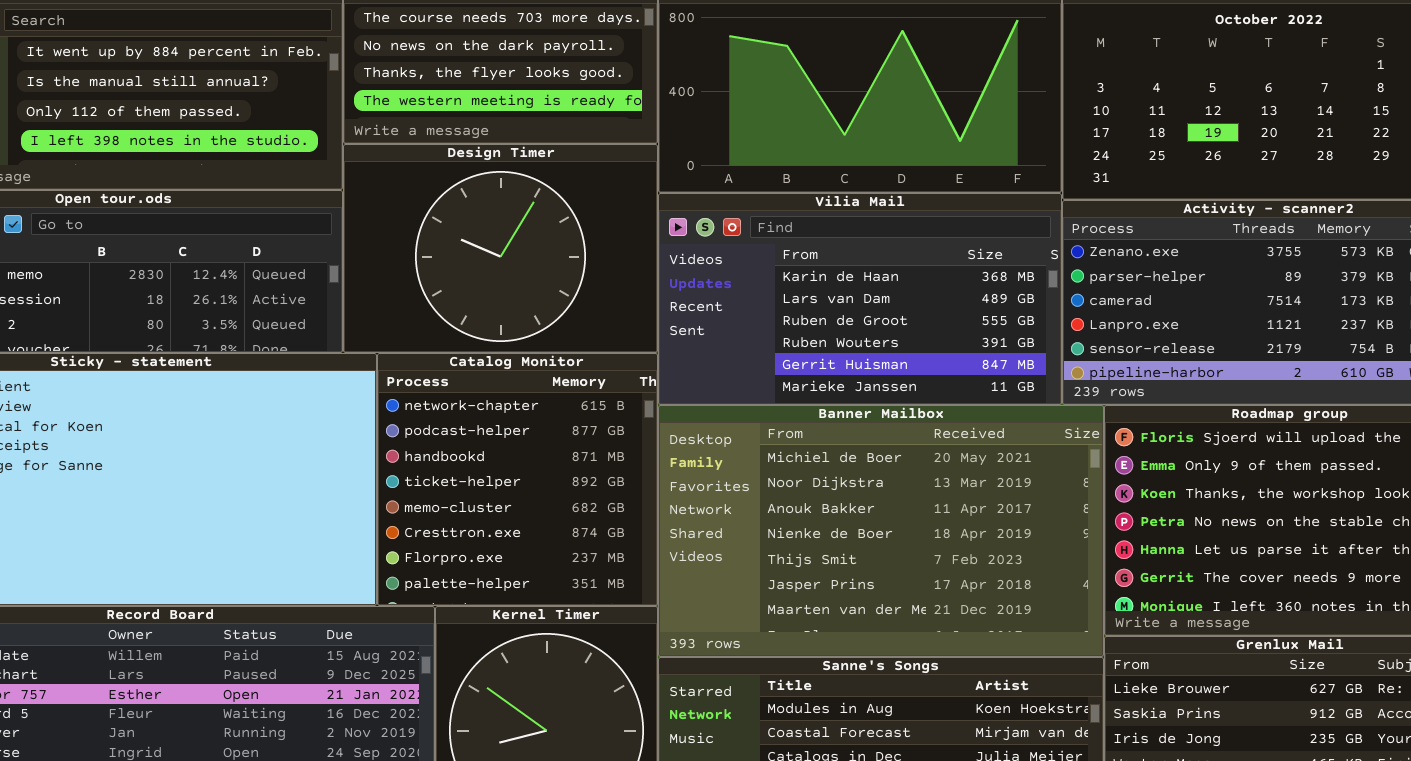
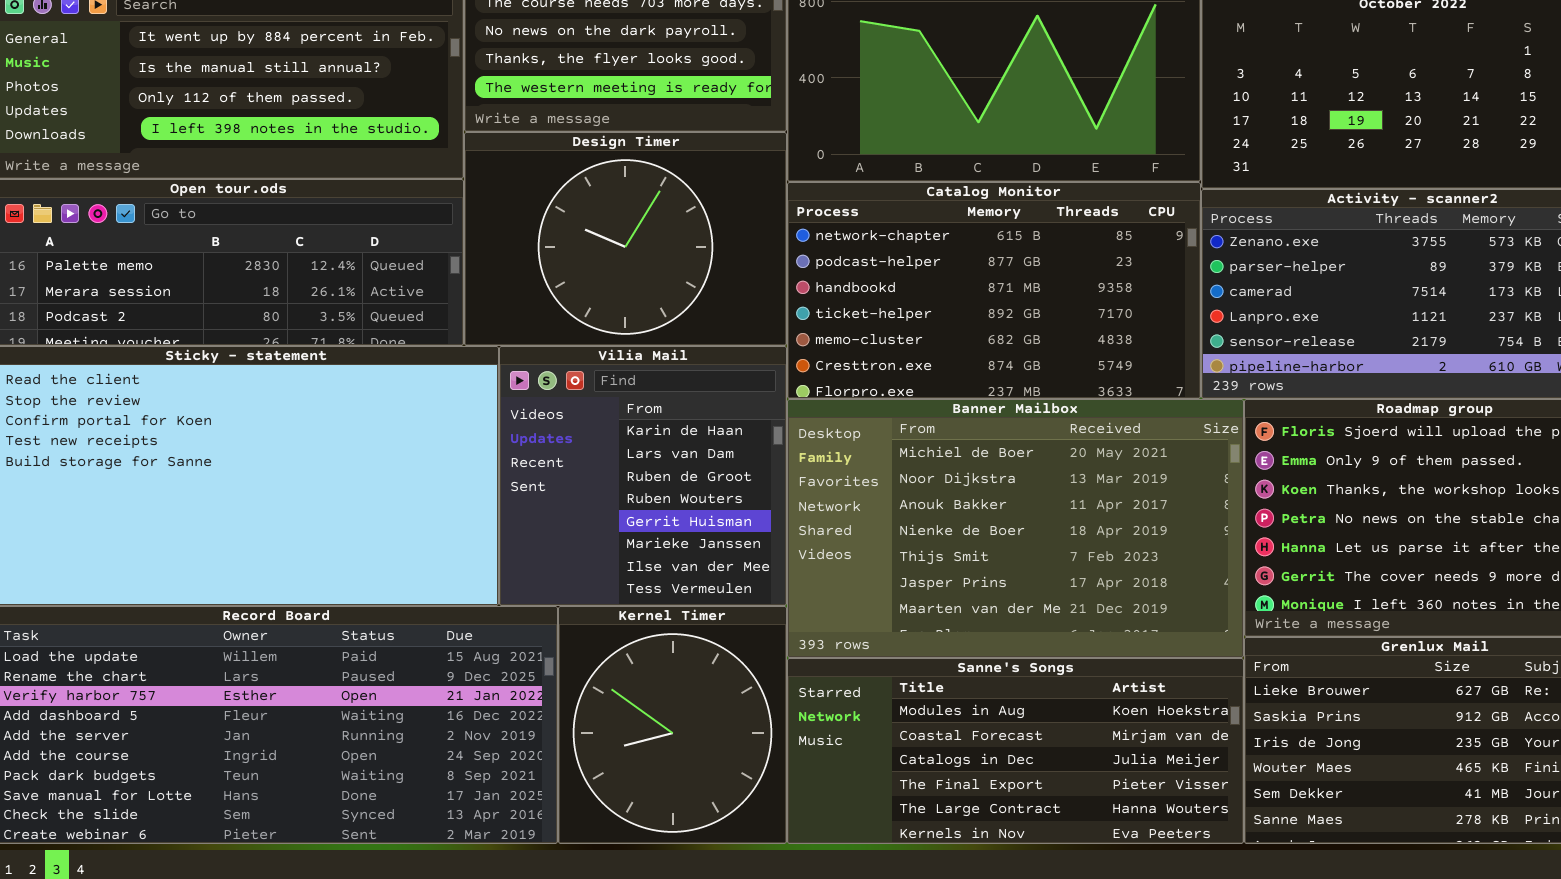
Vilia Mail: [658,193,1062,405] -> [499,346,787,606], moved, resized
Catalog Monitor: [377,353,658,606] -> [787,182,1201,399], moved, resized

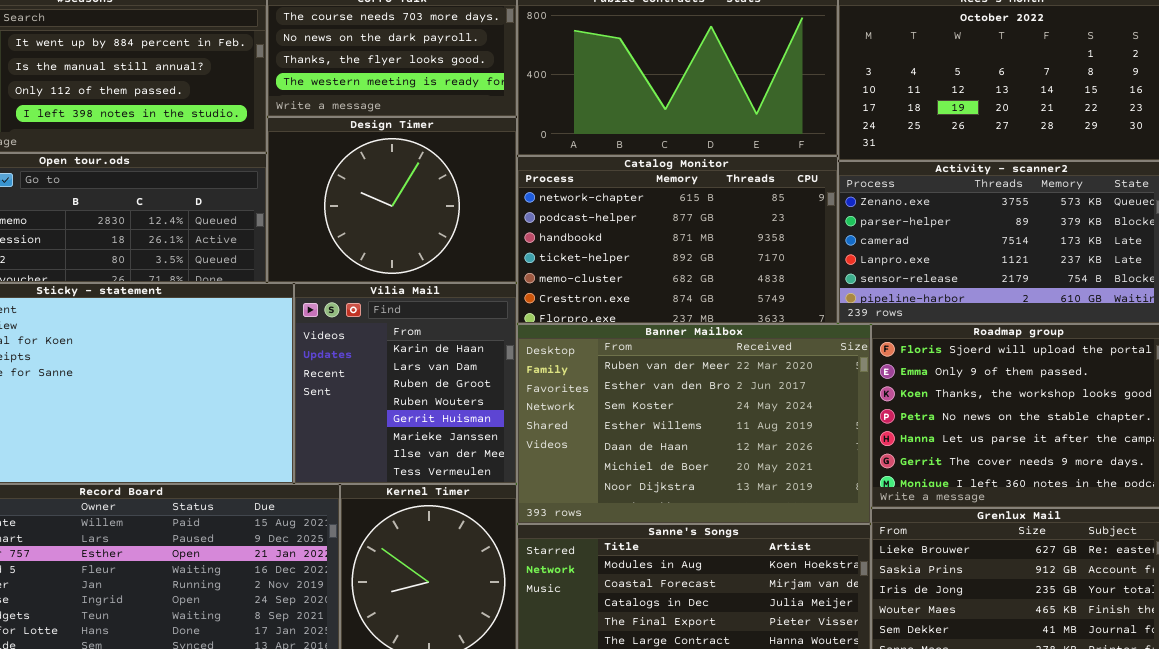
Banner Mailbox: [787,399,1244,658] -> [517,324,871,524], scrolled up 5 rows

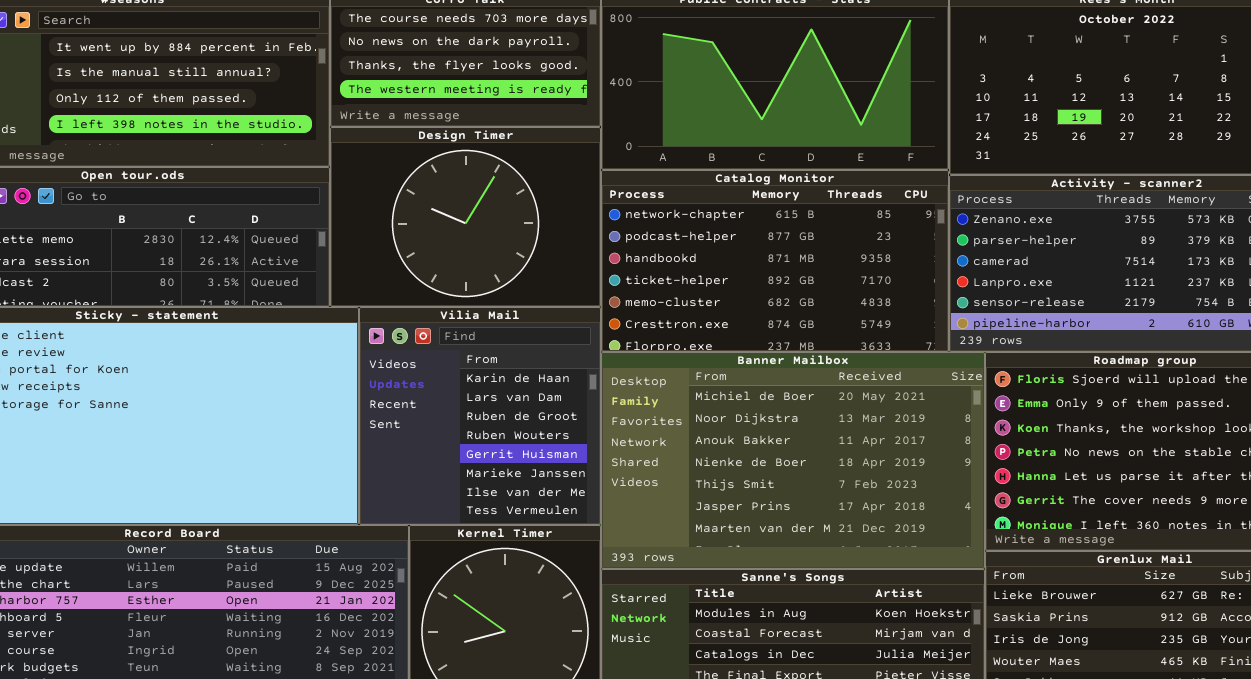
Banner Mailbox: [517,324,871,524] -> [601,352,985,569], scrolled down 5 rows

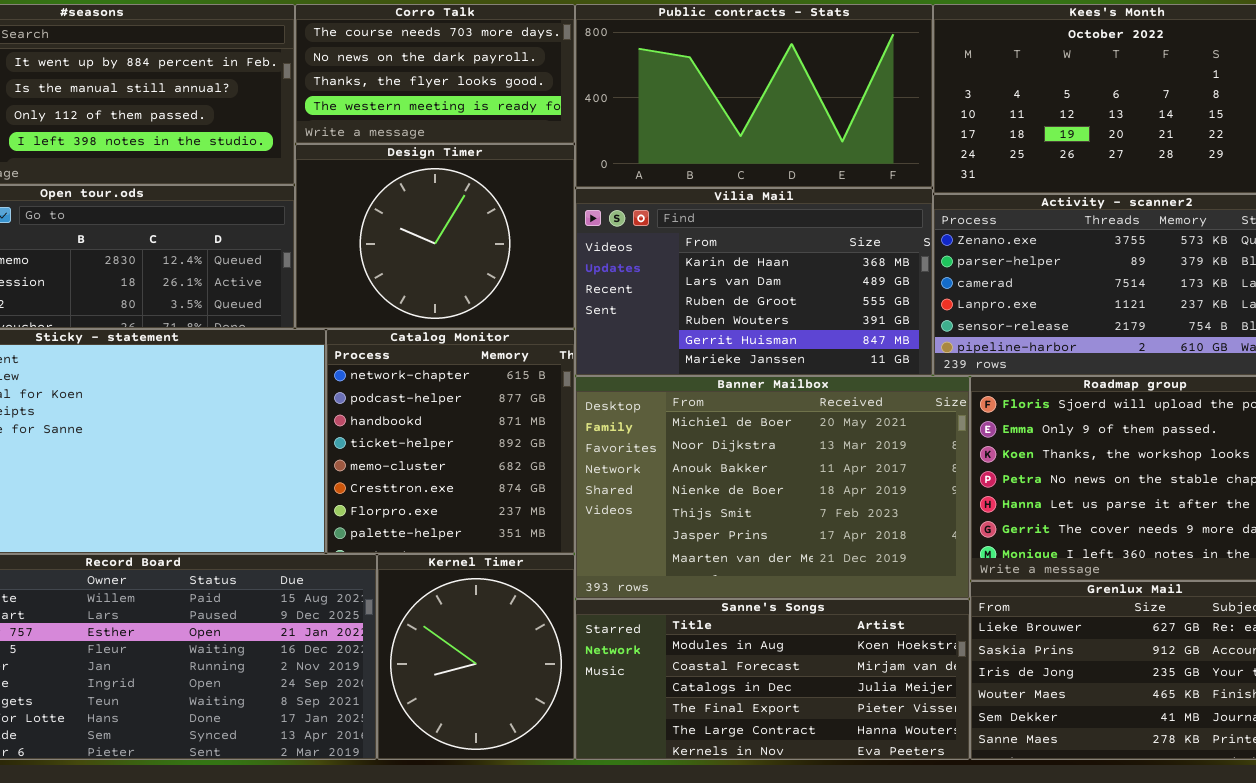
Catalog Monitor: [601,170,949,352] -> [326,329,575,554], moved, resized
Vilia Mail: [359,307,601,525] -> [575,188,933,376], moved, resized

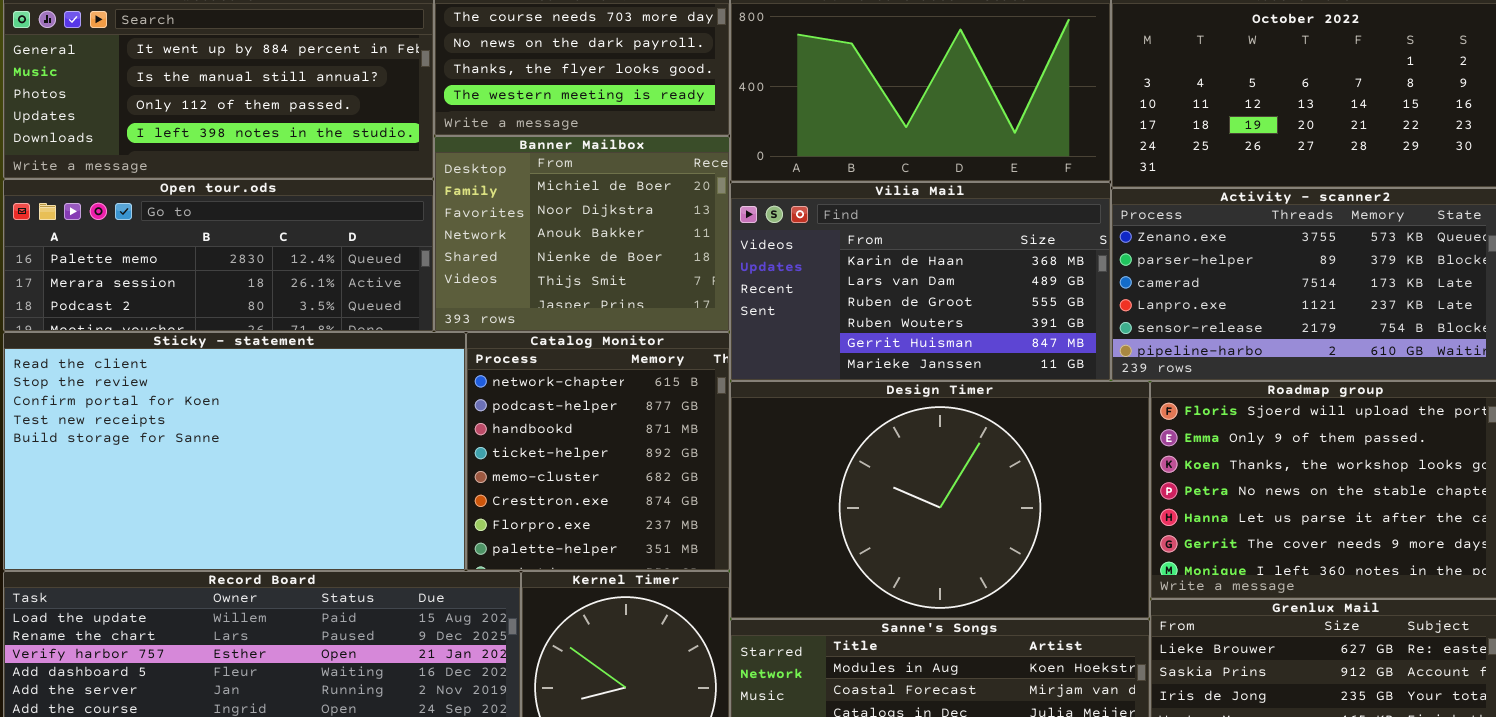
Design Timer: [295,144,575,329] -> [730,381,1150,619], moved, resized
Banner Mailbox: [575,376,970,599] -> [434,136,730,332], moved, resized

